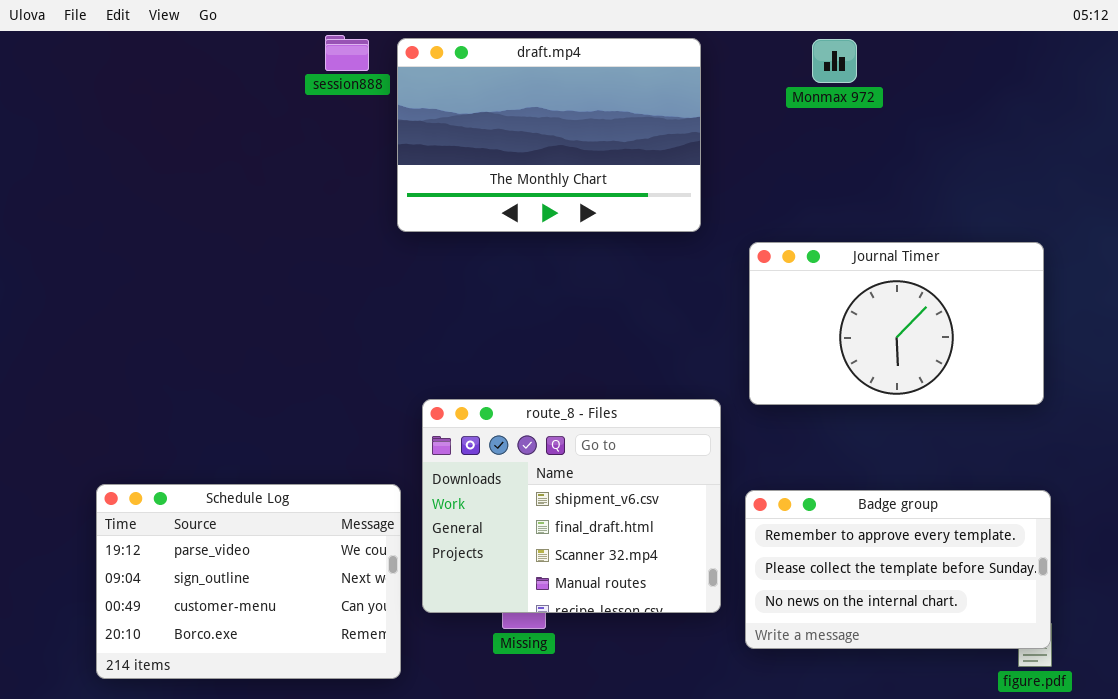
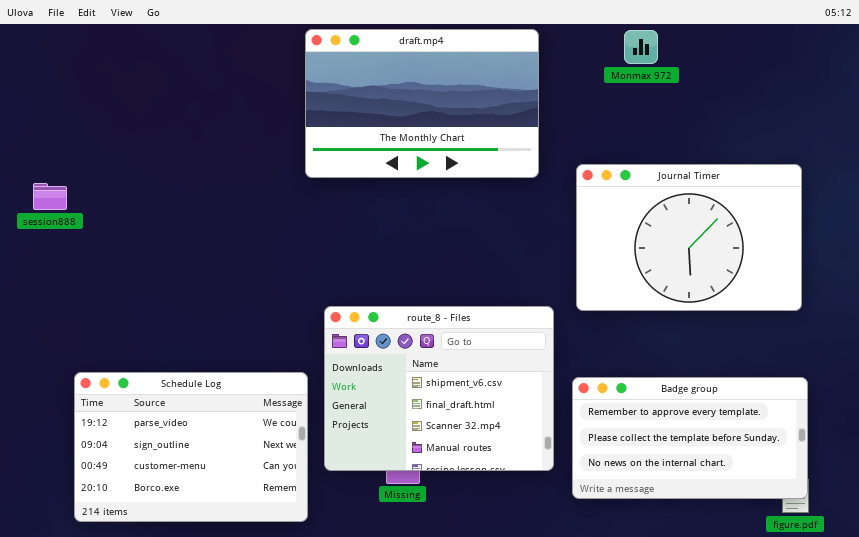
session888: [325,35,369,71] -> [33,183,67,210], moved
Journal Timer: [749,242,1044,405] -> [576,164,802,311], resized

